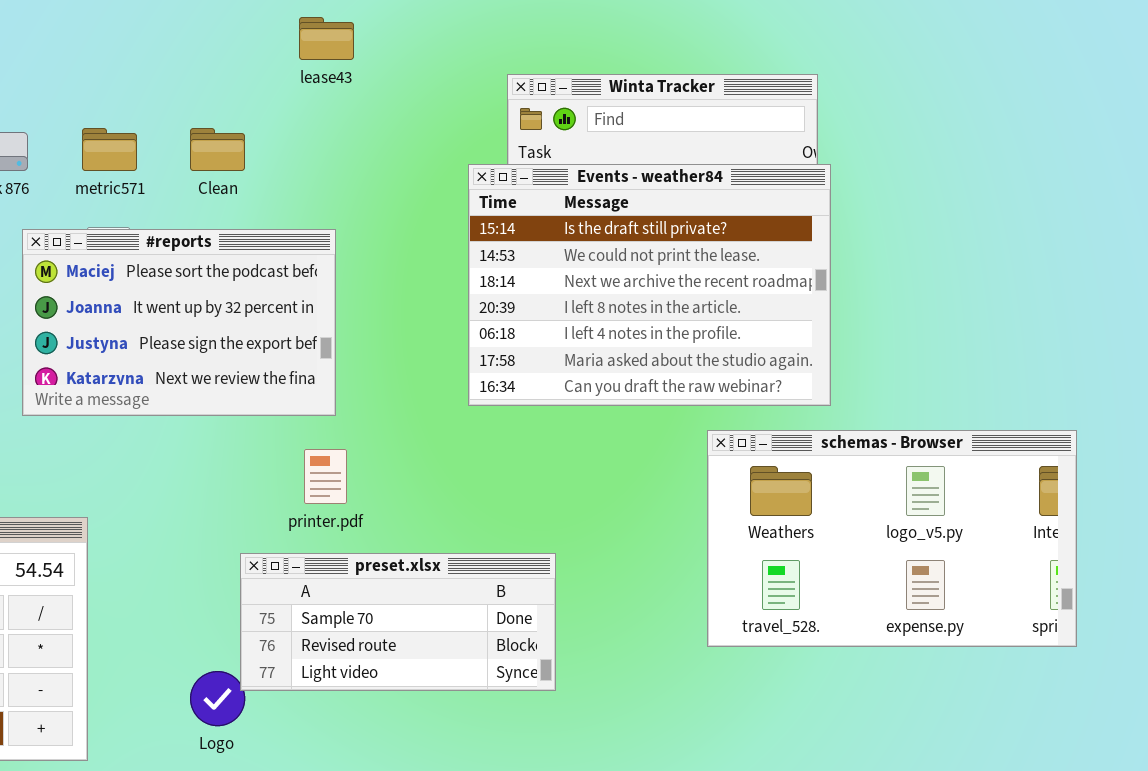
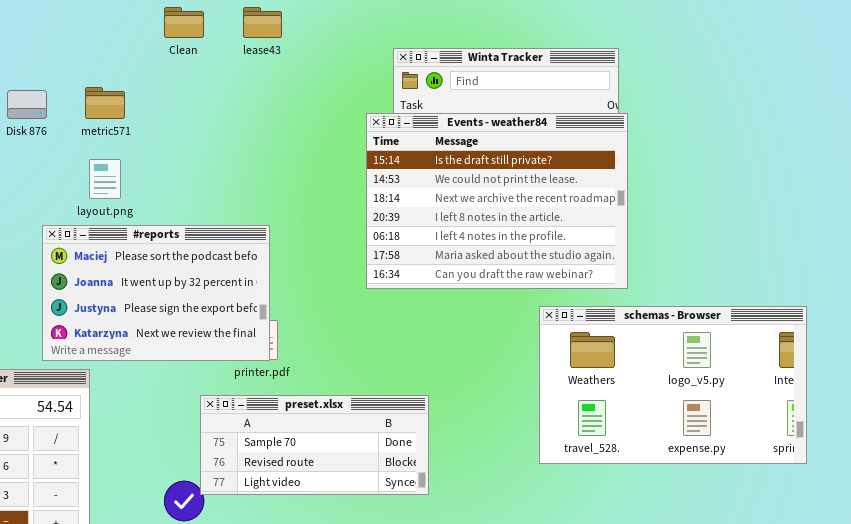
Clean: [190,128,245,171] -> [164,7,204,38], moved
#reports: [22,229,336,416] -> [42,225,270,361], moved

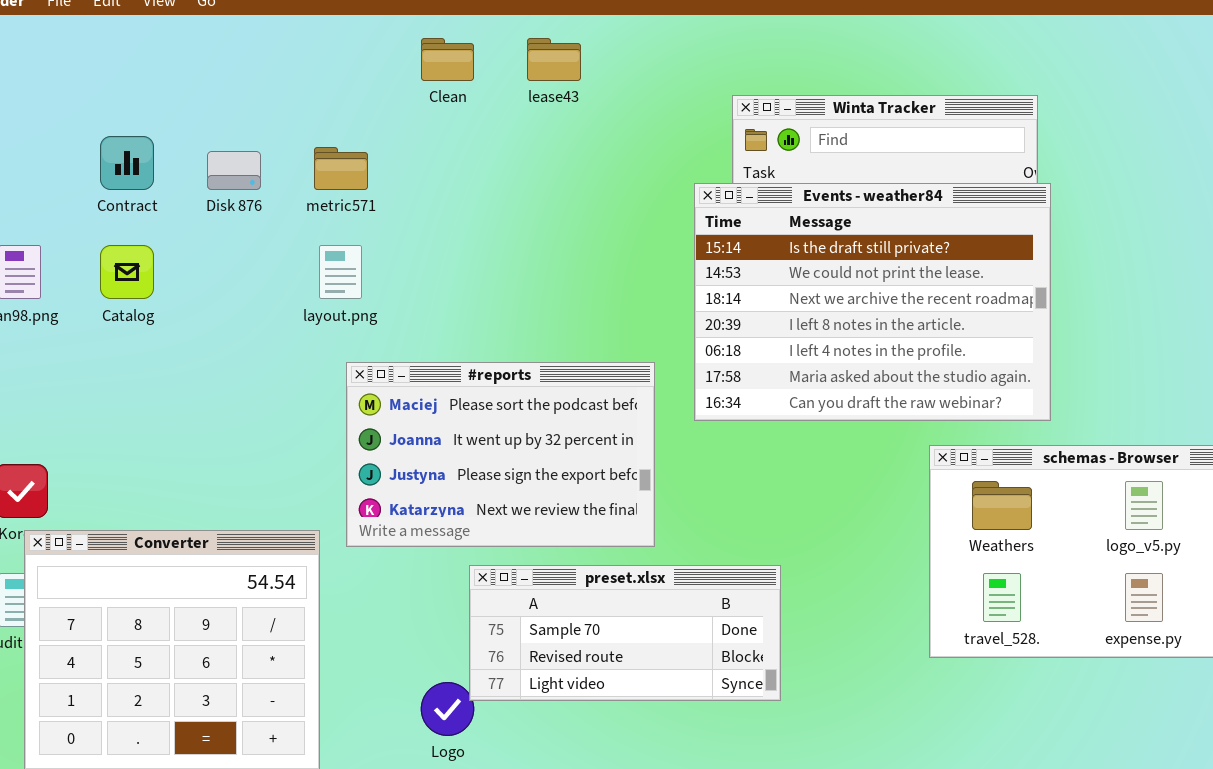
#reports: [42,225,270,361] -> [346,362,655,547], moved

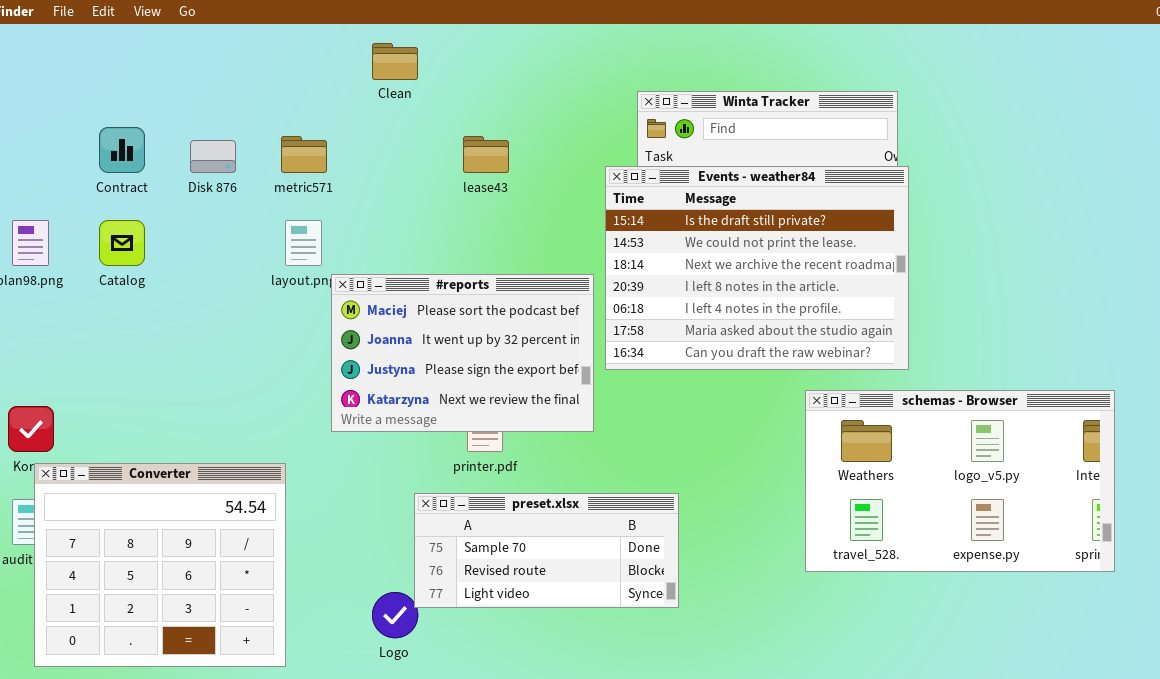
lease43: [527,38,581,81] -> [463,136,509,173], moved
#reports: [346,362,655,547] -> [331,274,594,432], moved

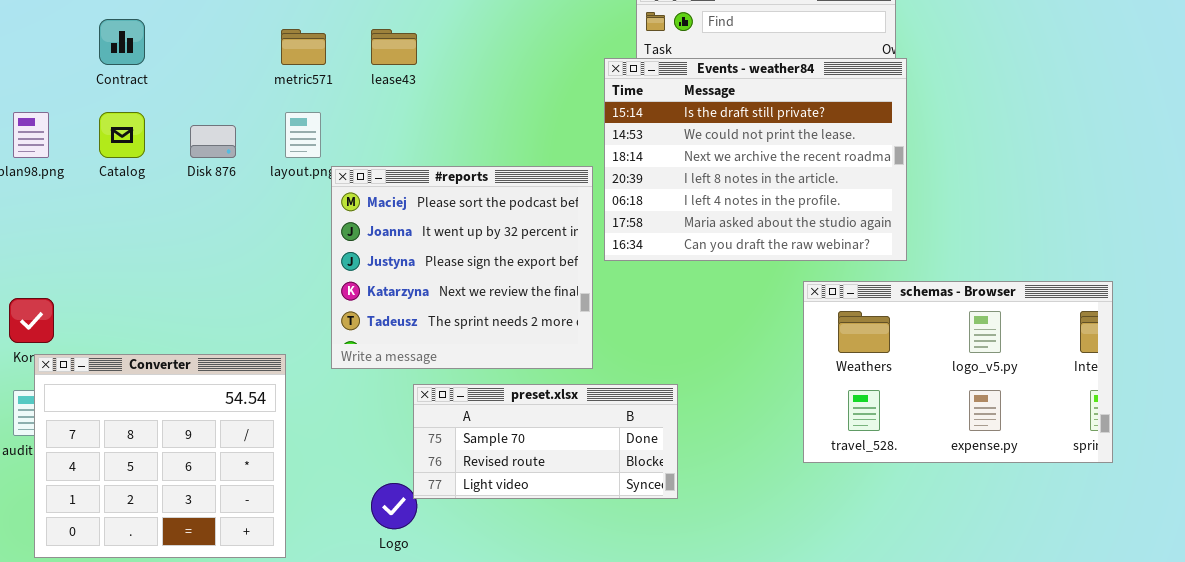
lease43: [463,136,509,173] -> [371,29,417,65], moved
Disk 876: [190,140,236,173] -> [190,125,236,158], moved
#reports: [331,274,594,432] -> [331,166,593,369], resized

